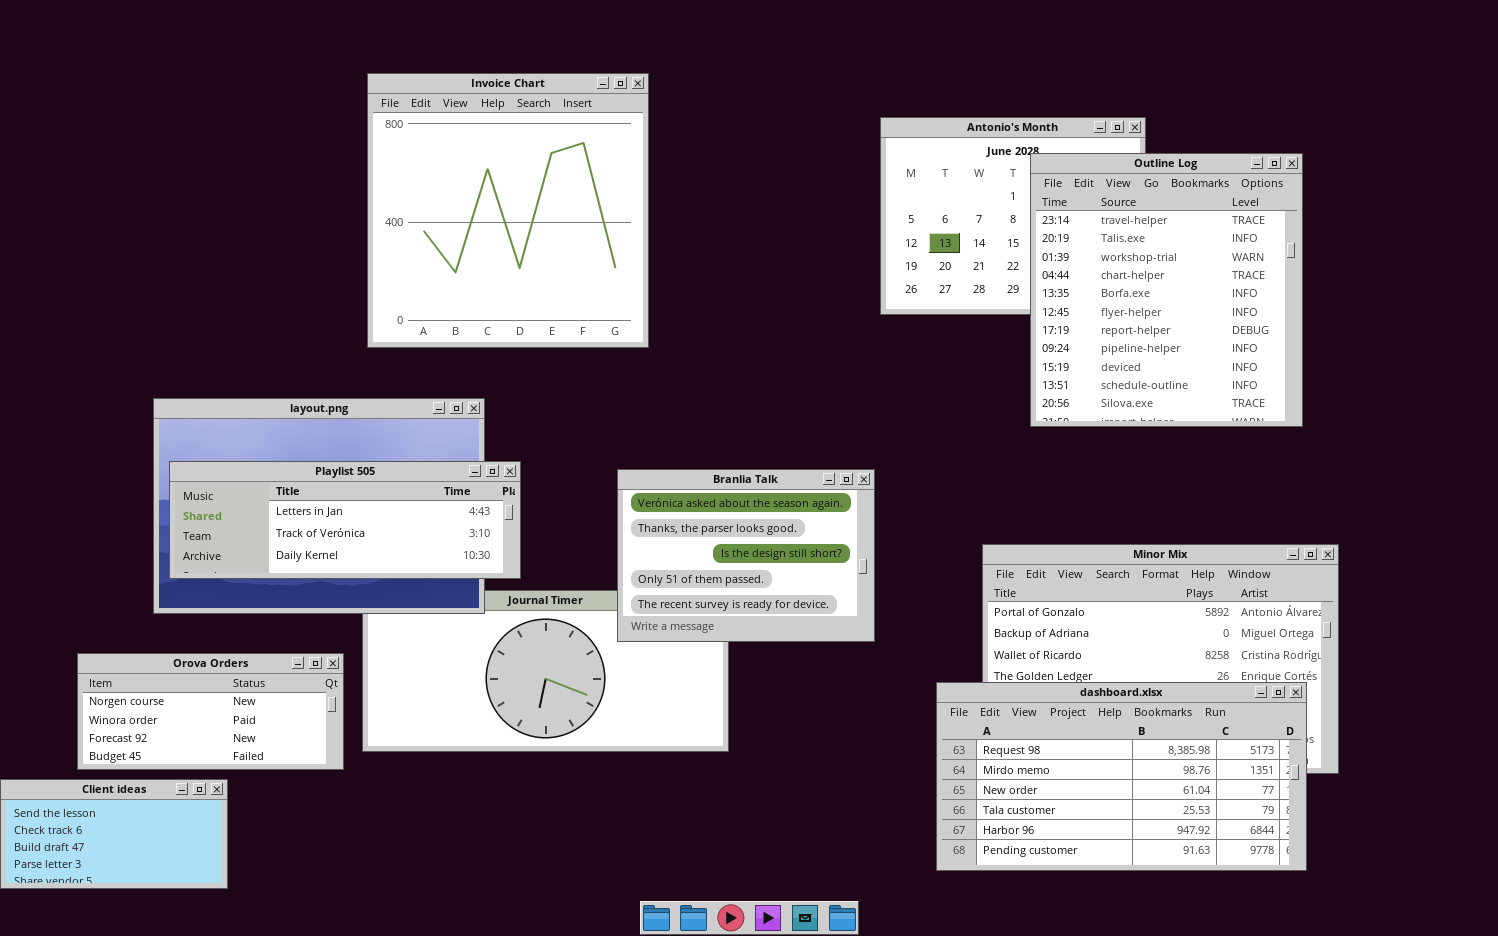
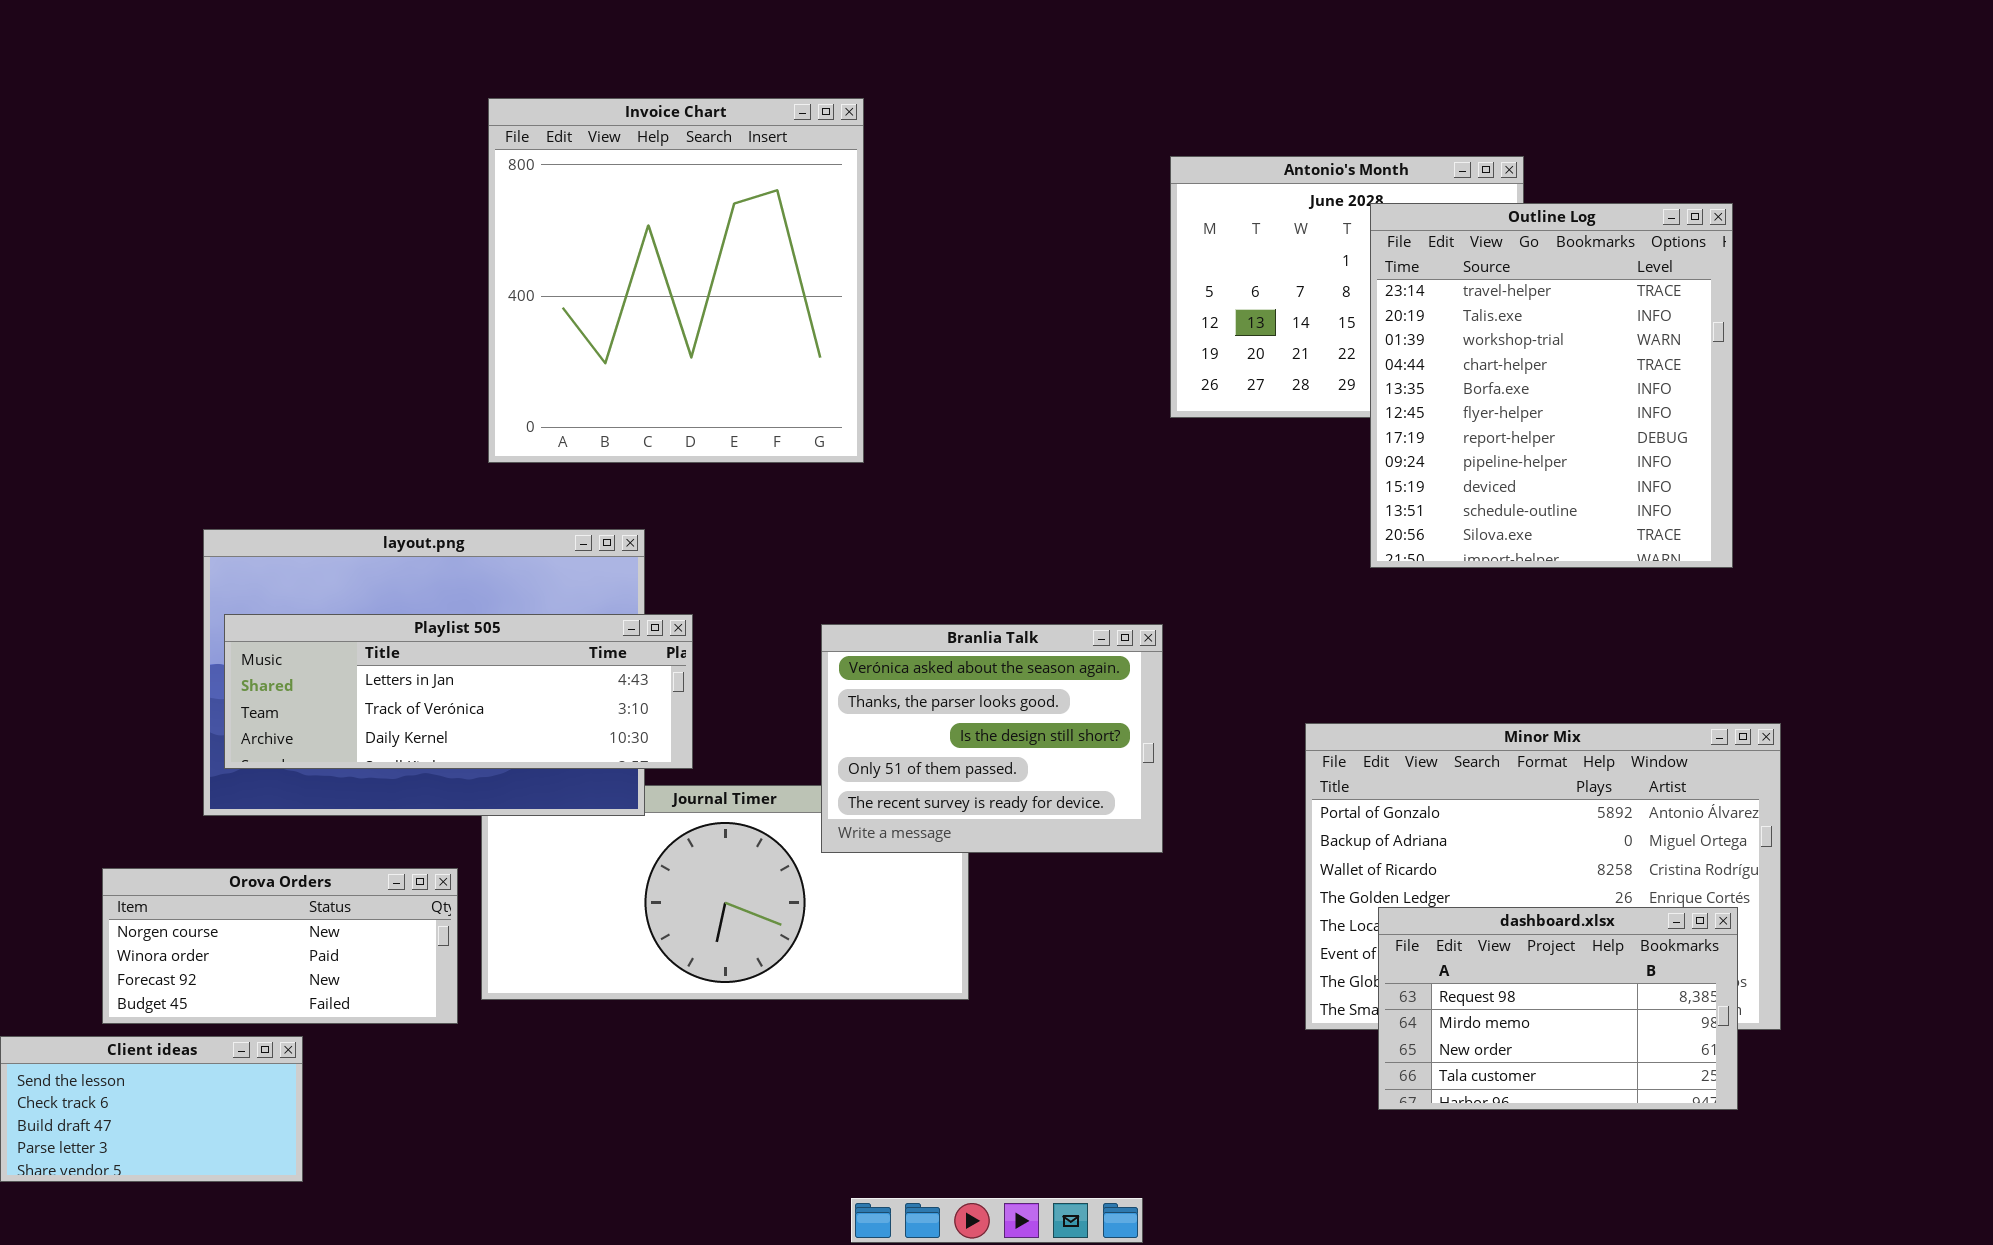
dashboard.xlsx: [936,682,1307,871] -> [1378,907,1738,1110], resized

